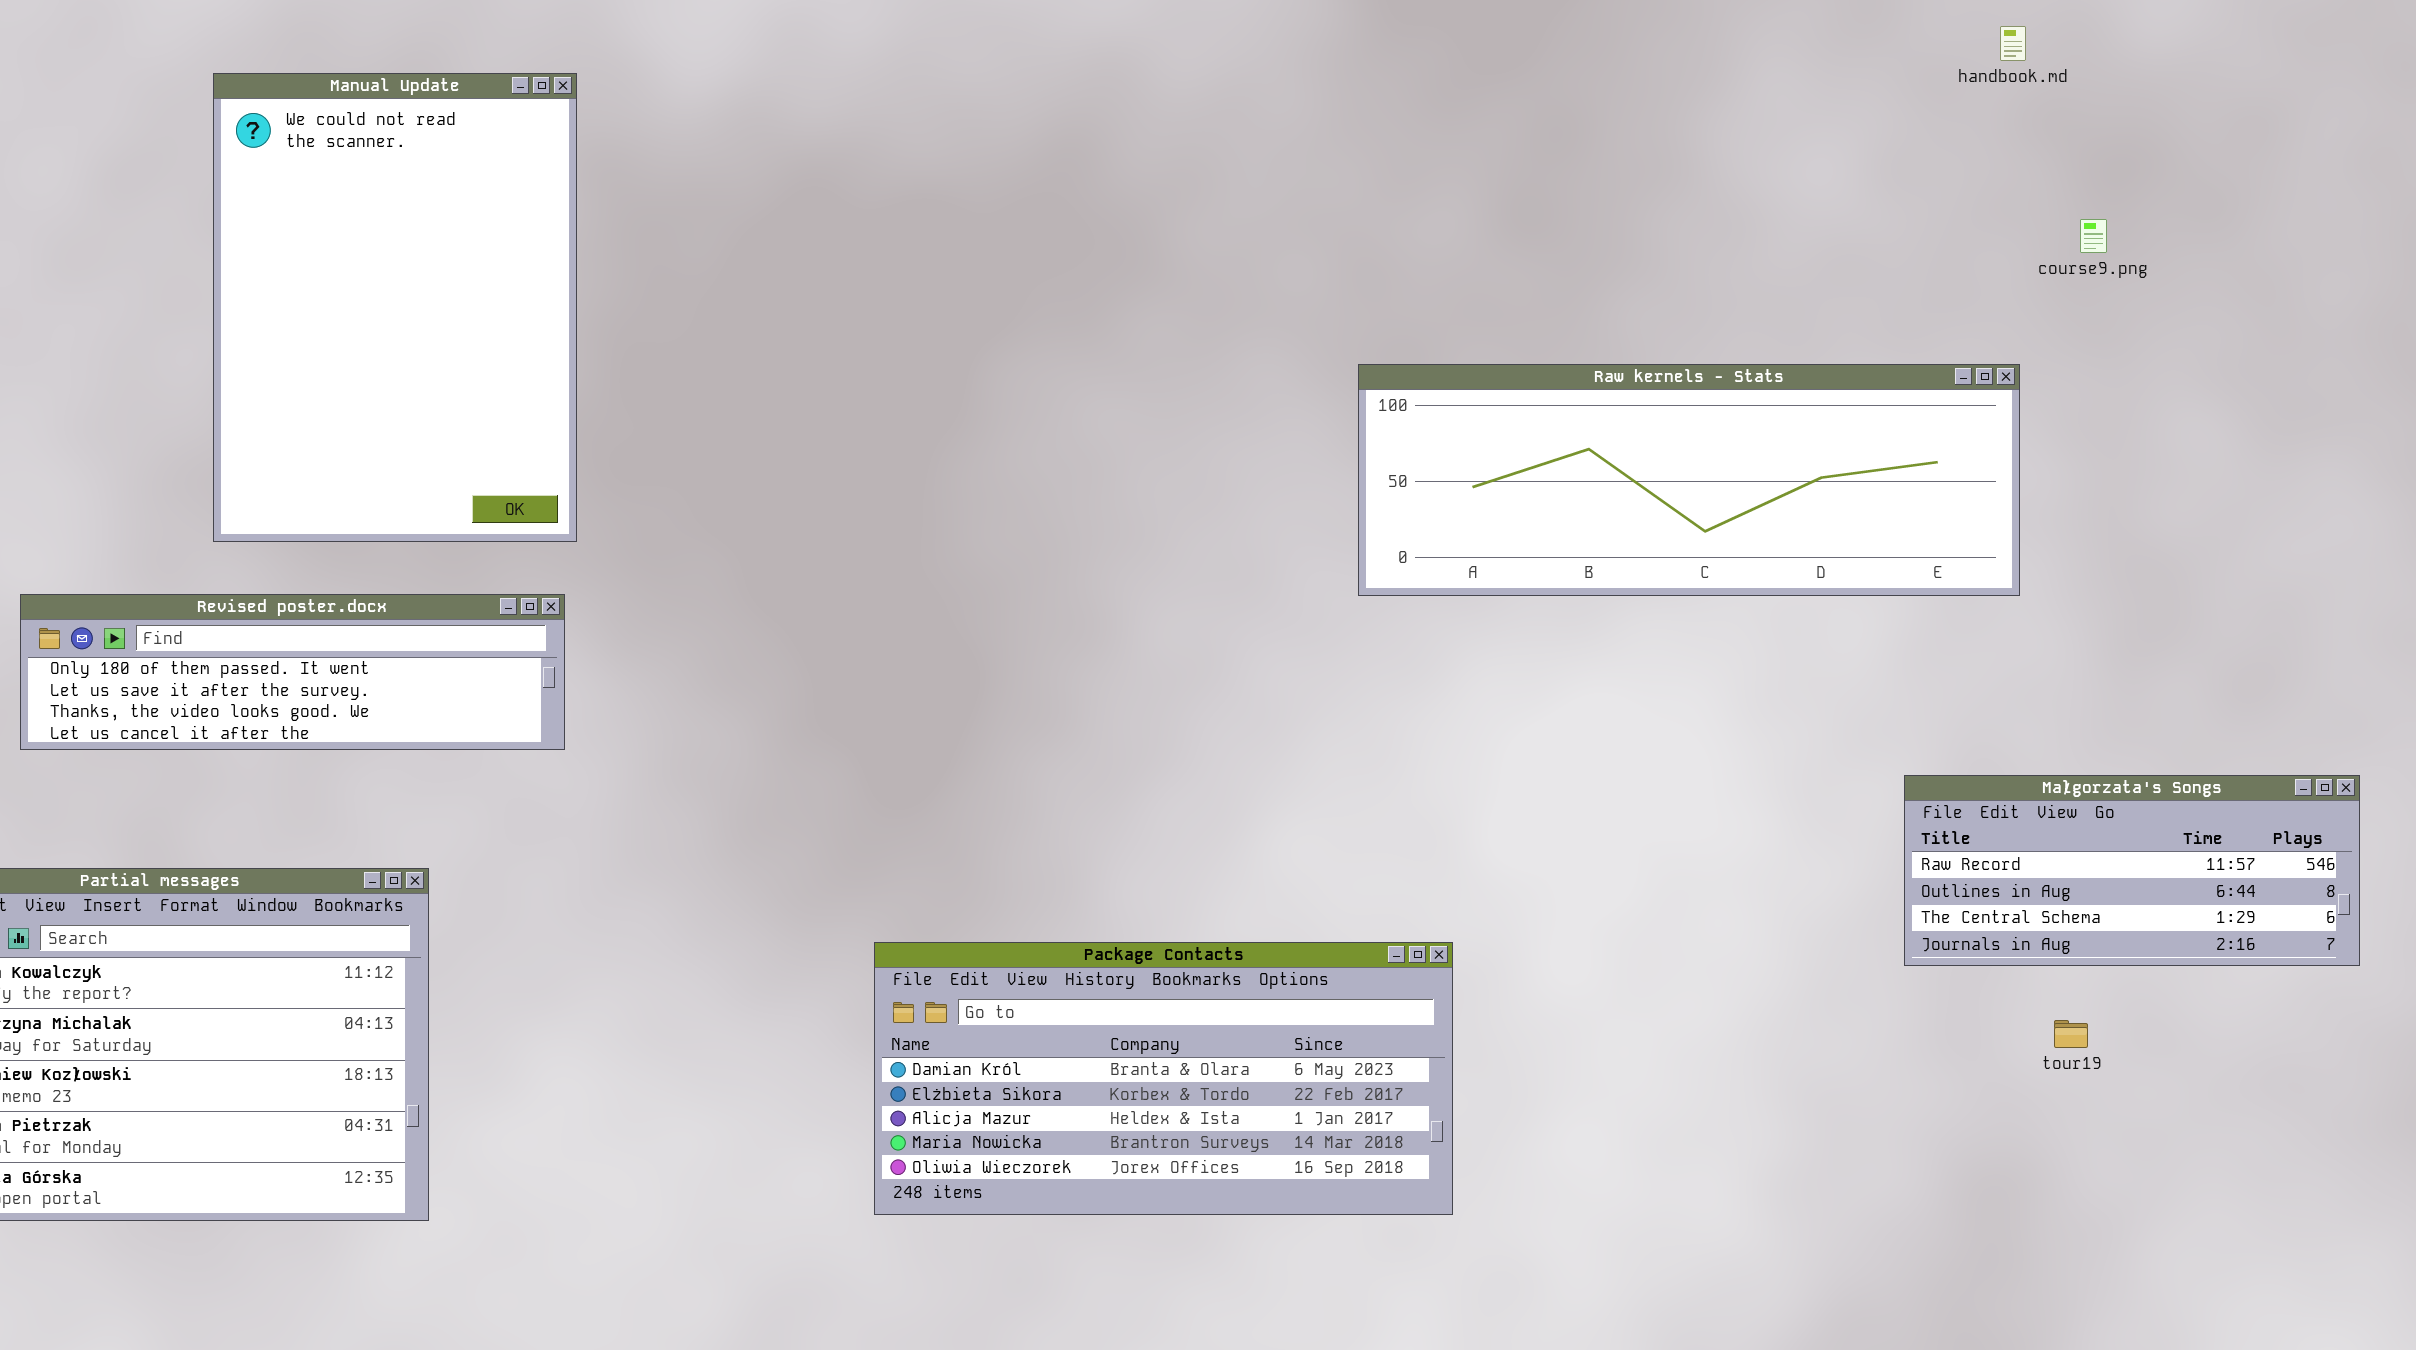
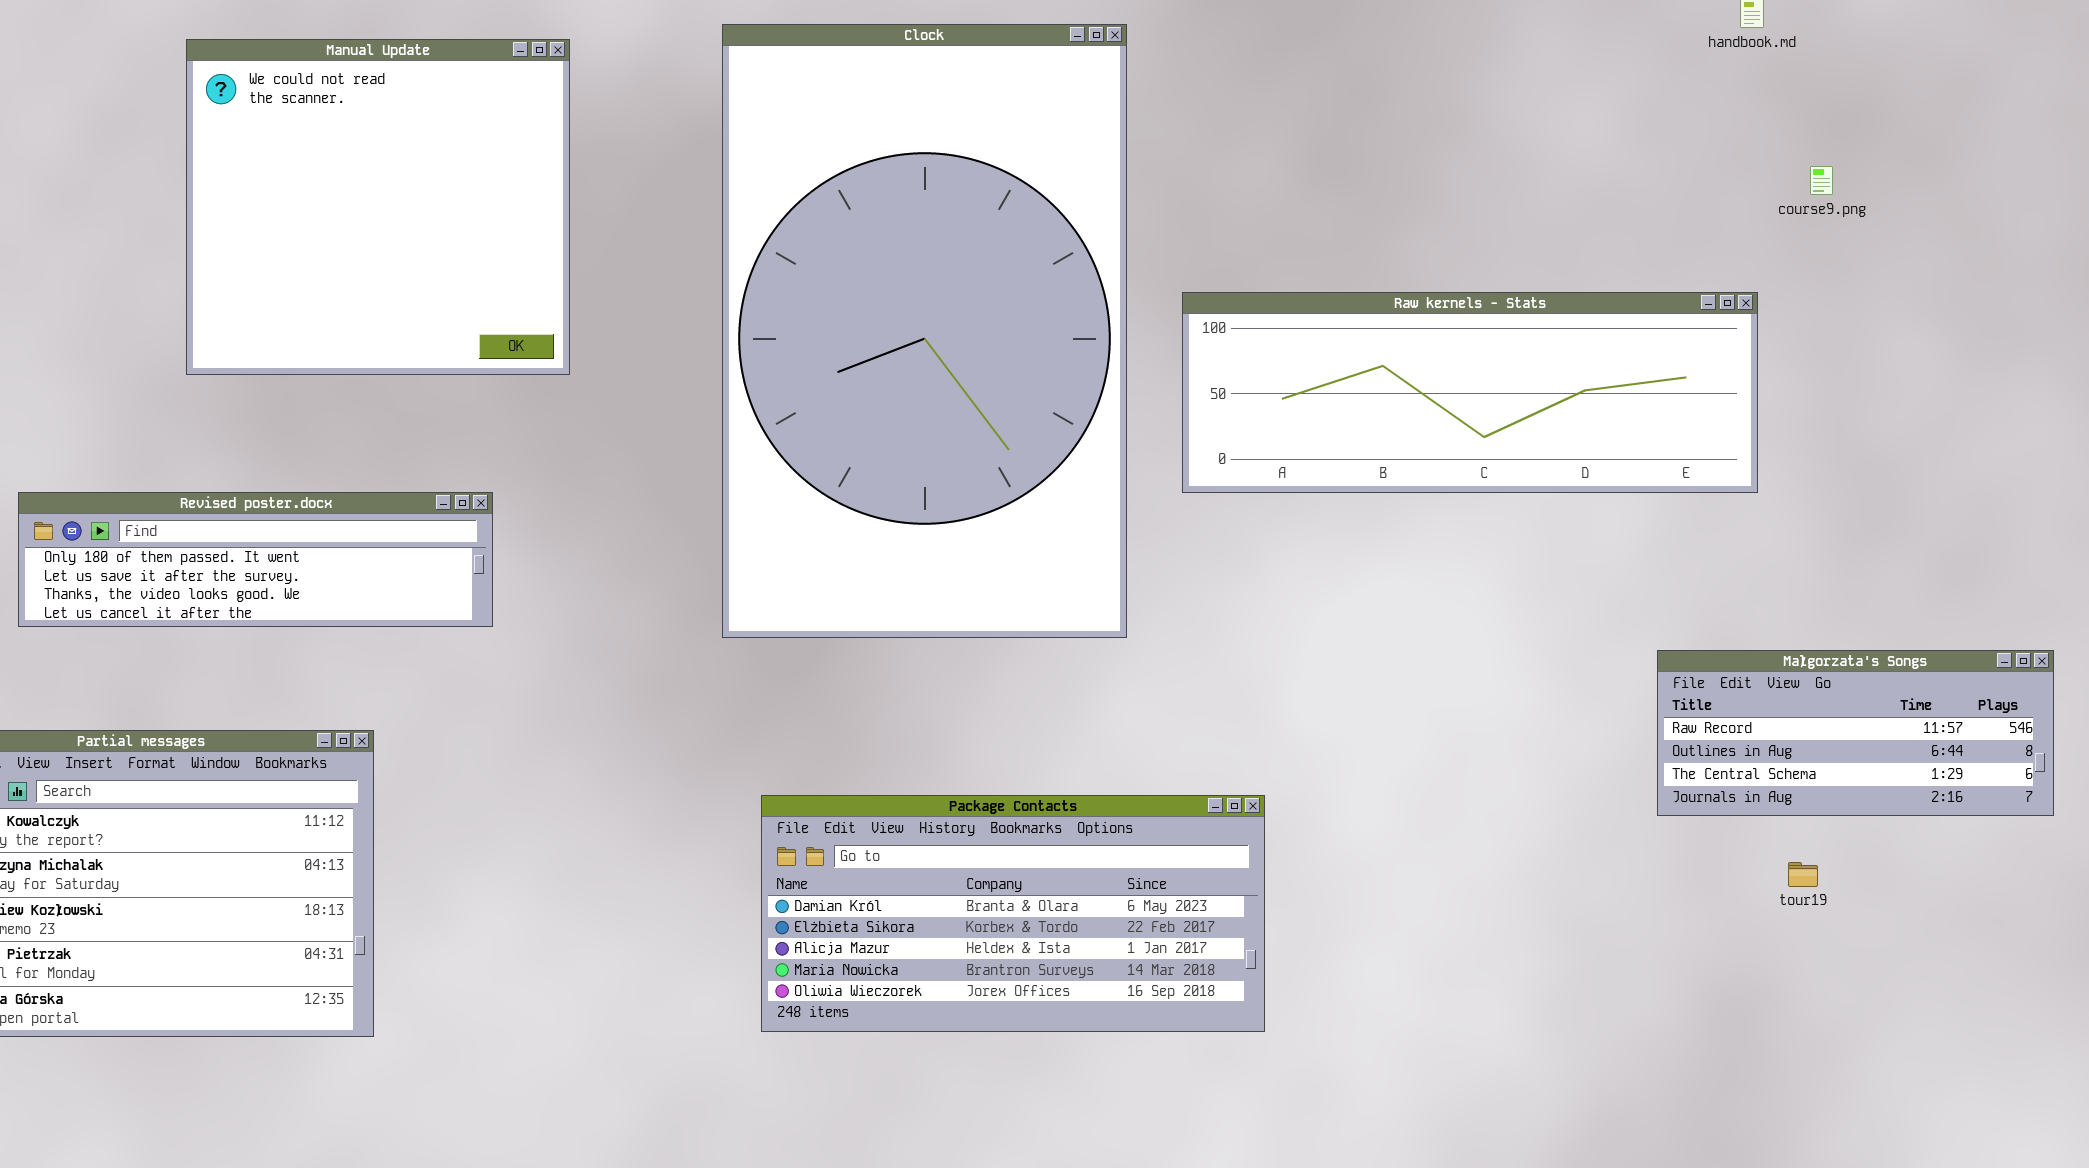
Clock: none -> [722,24,1127,638], opened
Manual Update: [213,73,577,542] -> [186,39,570,375], resized

